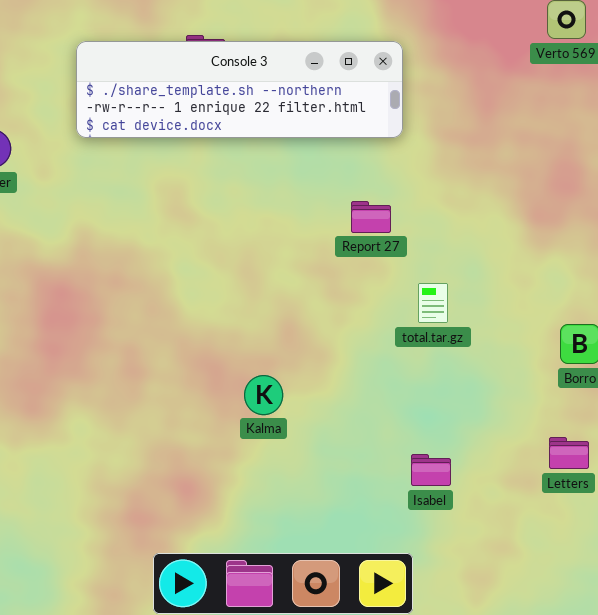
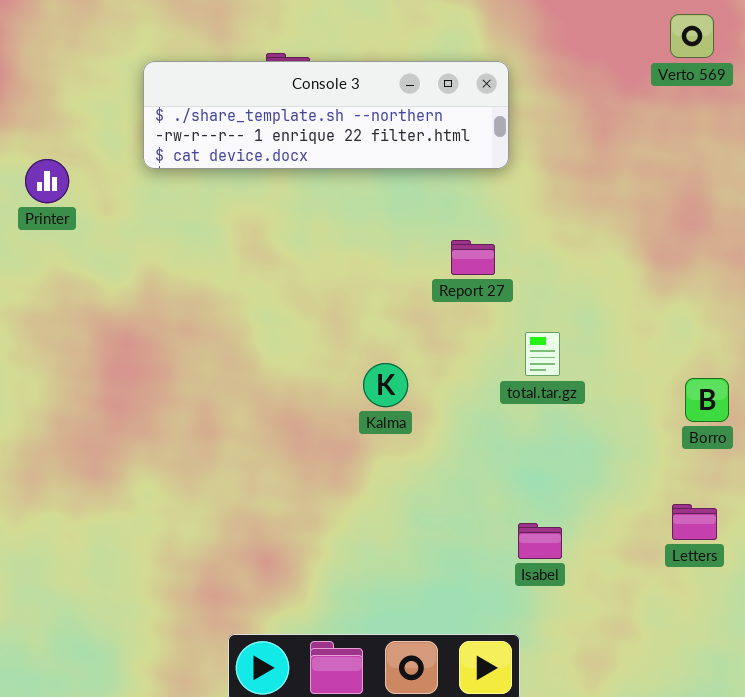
Kalma: [244,375,283,415] -> [363,363,408,407], moved

